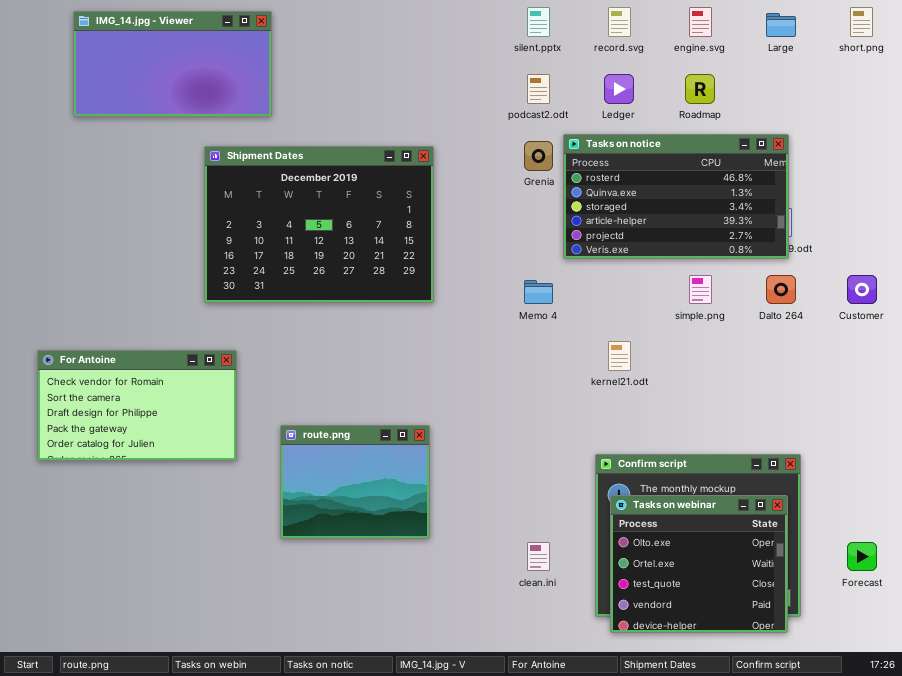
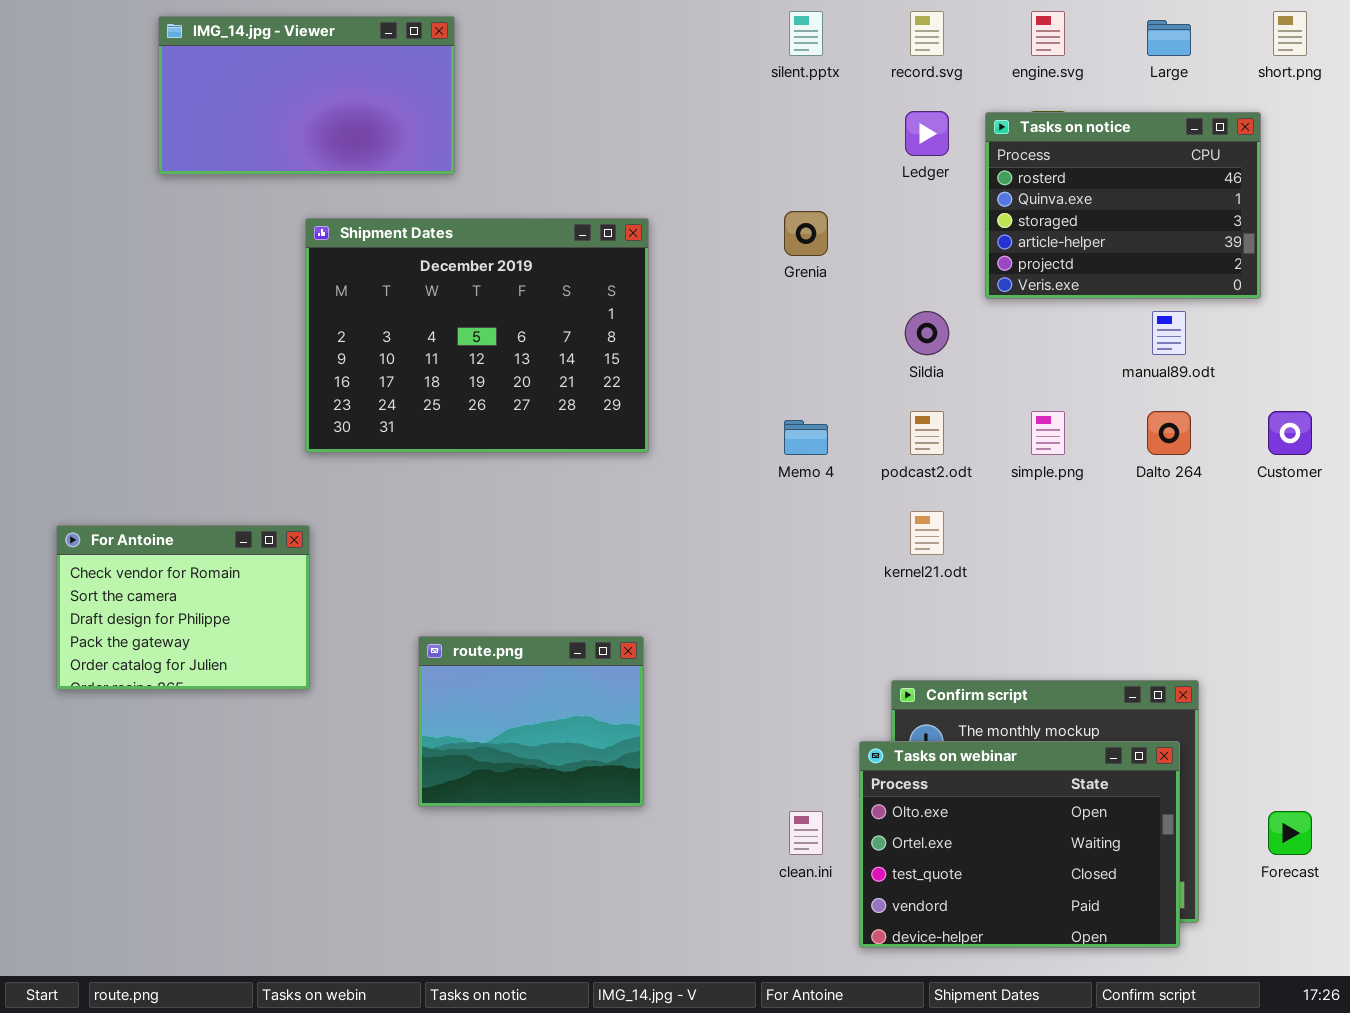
IMG_14.jpg - Viewer: [73,11,272,117] -> [158,16,455,175], moved
podcast2.odt: [527,74,550,104] -> [910,411,944,455], moved
Tasks on notice: [563,134,789,259] -> [985,112,1261,299], moved, resized
For Antoine: [37,350,237,461] -> [56,525,310,690], resized
Tasks on webinar: [610,495,788,633] -> [859,741,1180,948], resized

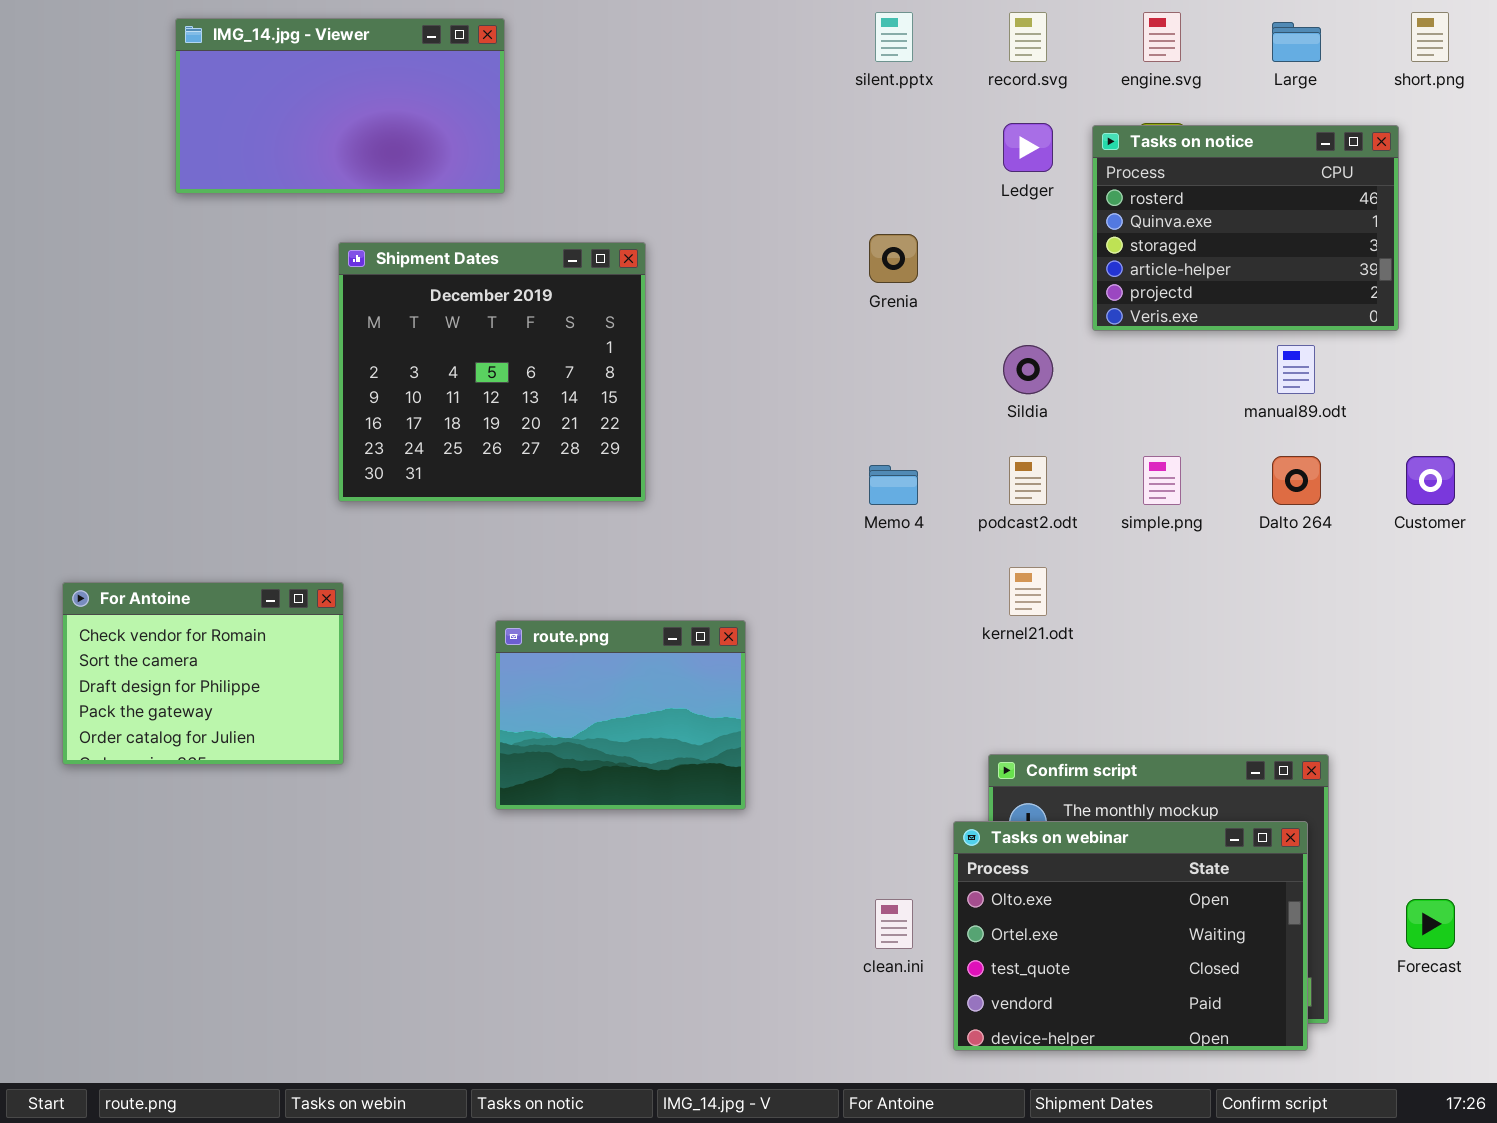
Shipment Dates: [305,218,649,453] -> [338,242,646,502], resized
route.png: [418,636,644,807] -> [495,620,746,810], moved

